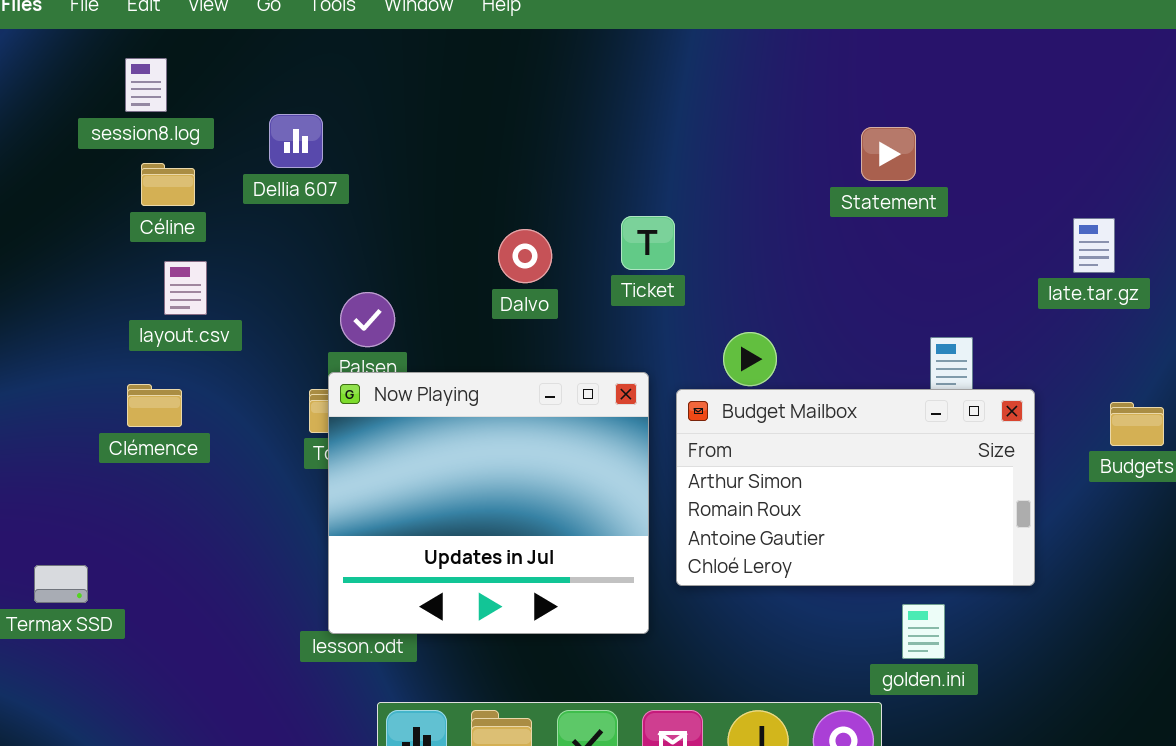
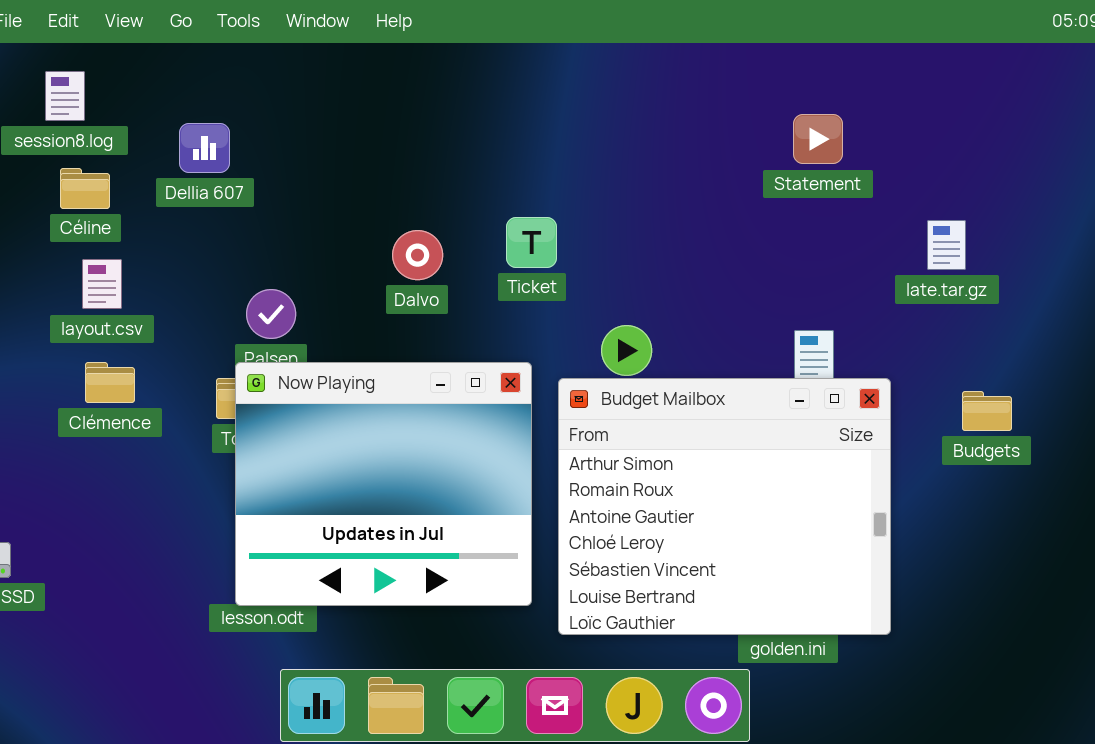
Statement: [861,127,916,181] -> [793,114,843,164], moved
Clémence: [127,384,182,427] -> [85,362,135,403], moved
Budget Mailbox: [676,389,1035,586] -> [558,378,891,635], resized

